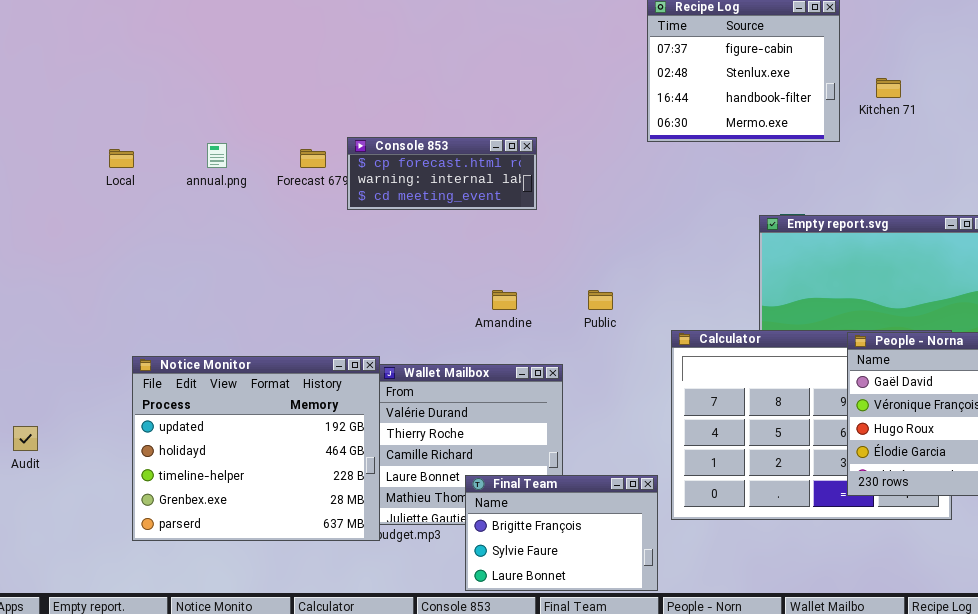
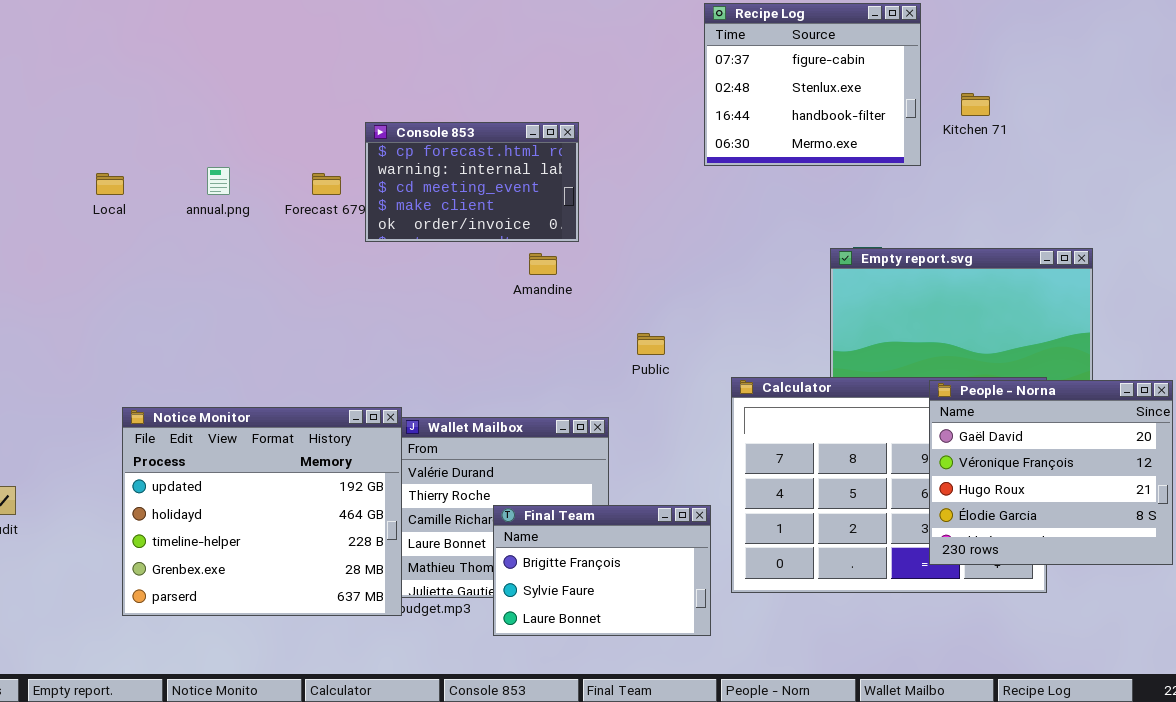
Console 853: [347,137,537,210] -> [365,122,579,242], resized
Amandine: [492,290,517,310] -> [529,253,557,275], moved
Final Team: [465,475,658,591] -> [493,505,711,636], moved

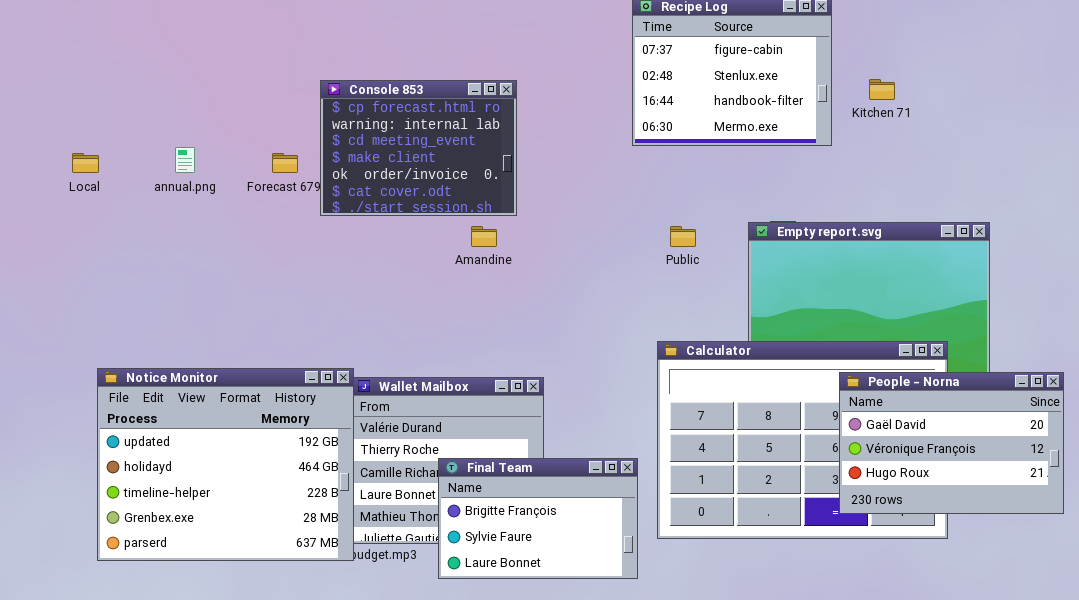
Console 853: [365,122,579,242] -> [320,80,517,216], resized
Public: [637,333,665,355] -> [670,226,696,247], moved
People - Norna: [929,380,1173,565] -> [839,372,1064,514], resized

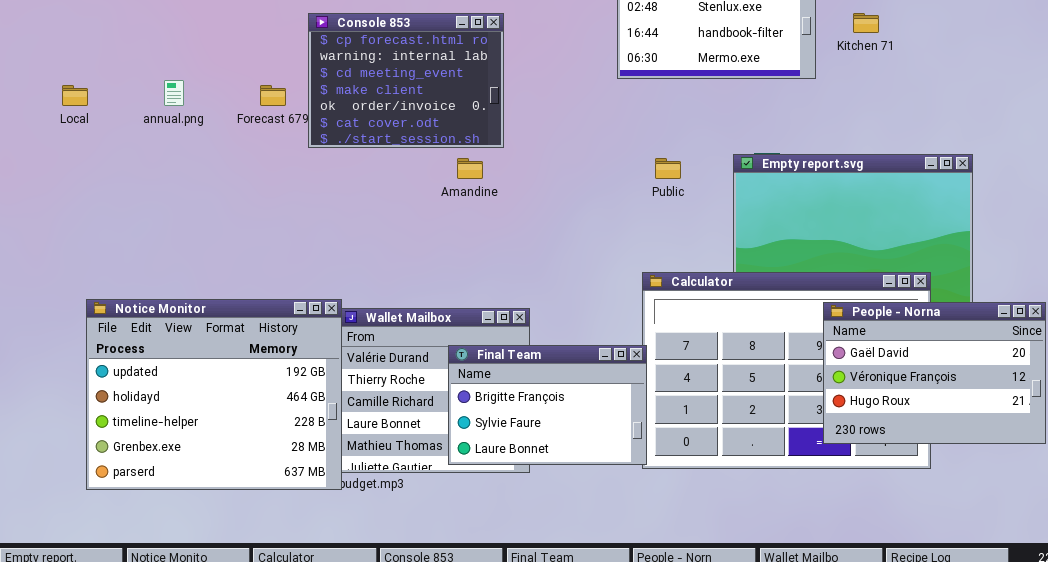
Final Team: [438,458,638,579] -> [448,345,647,465], moved

